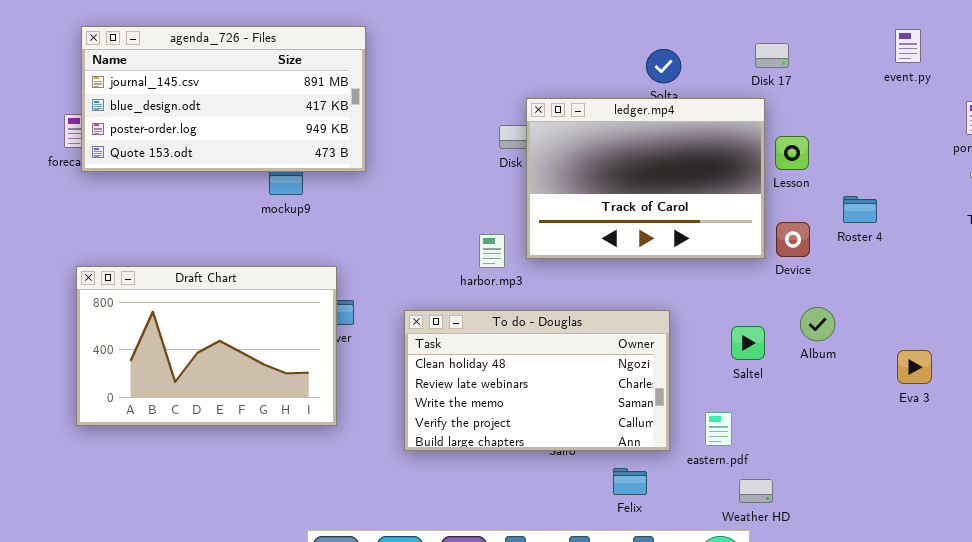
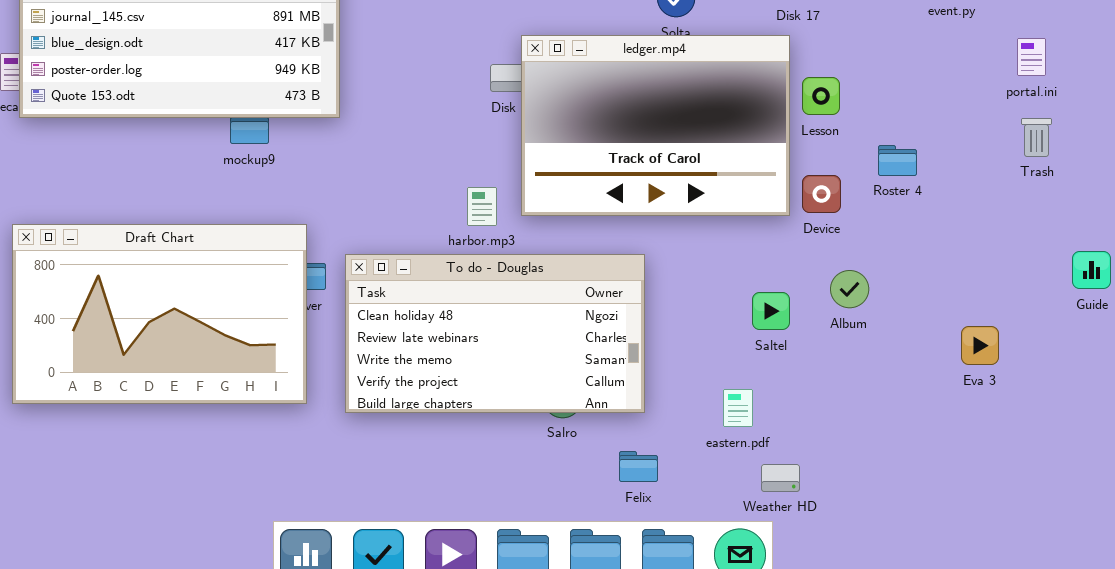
To do - Douglas: [404,310,670,451] -> [345,254,645,413], moved
Eva 3: [897,350,932,384] -> [961,326,999,365], moved

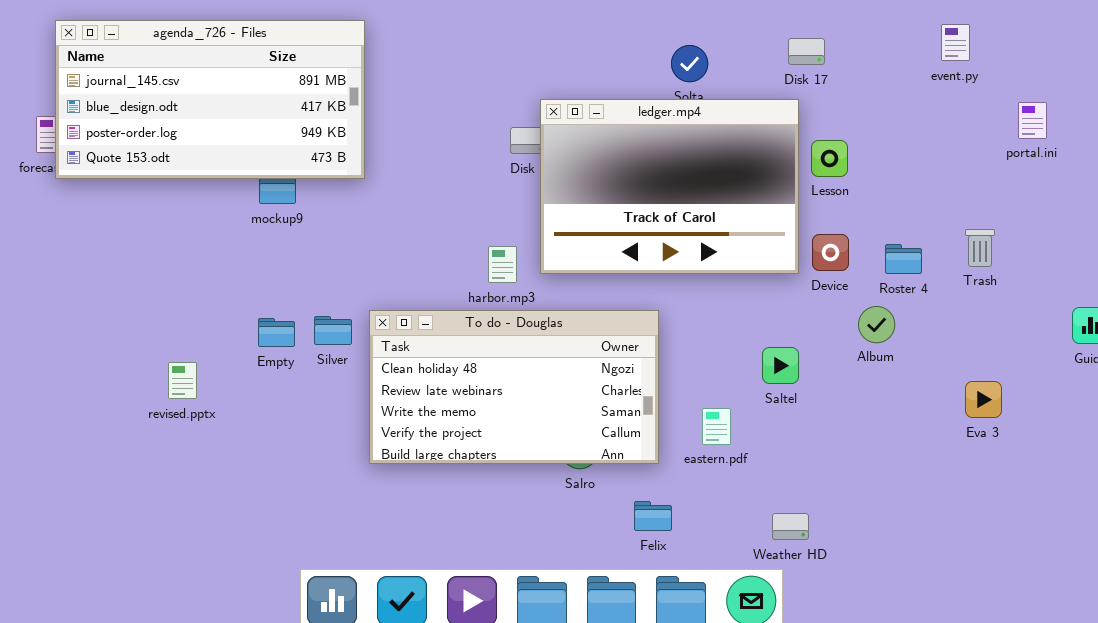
Trash: [1021,118,1052,157] -> [965,229,995,267], moved
Roster 4: [878,145,917,176] -> [885,244,922,274], moved
Draft Chart: [12,224,307,404] -> none, closed
Album: [830,270,869,308] -> [858,306,895,343], moved
eastern.pdf: [723,389,753,427] -> [702,408,731,445], moved

